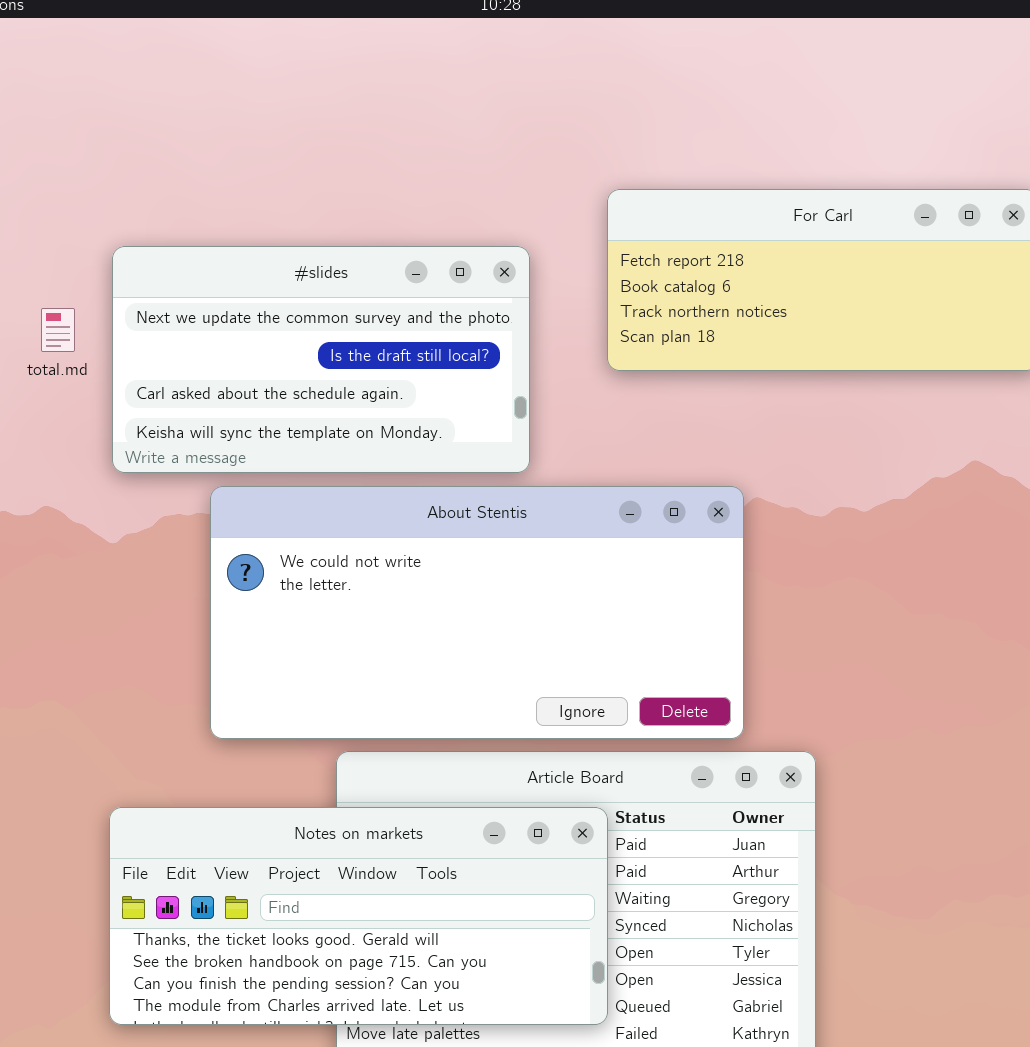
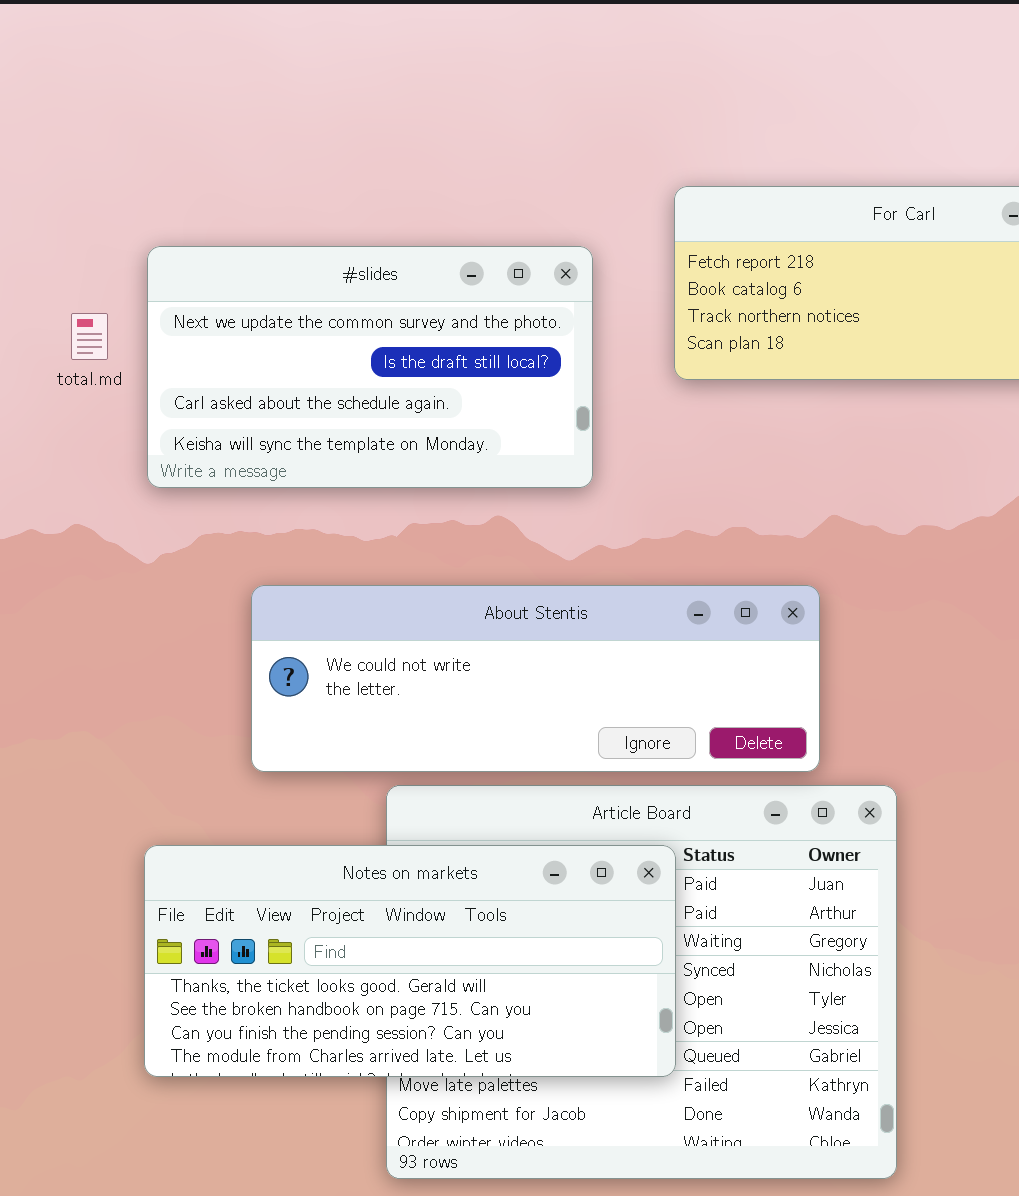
About Stentis: [210,486,744,739] -> [251,585,820,772], resized

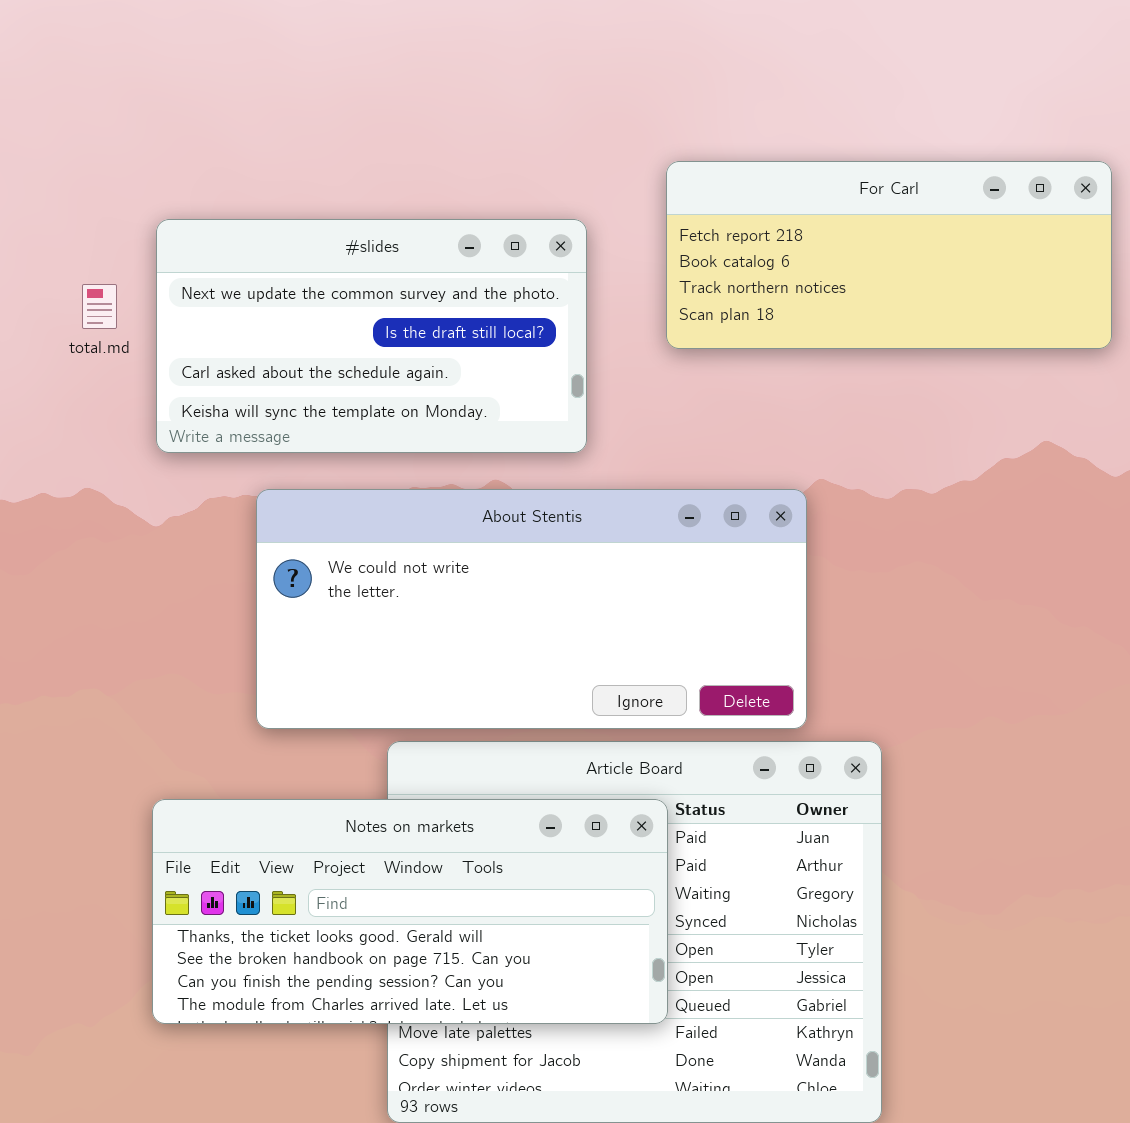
About Stentis: [251,585,820,772] -> [256,489,807,729], resized

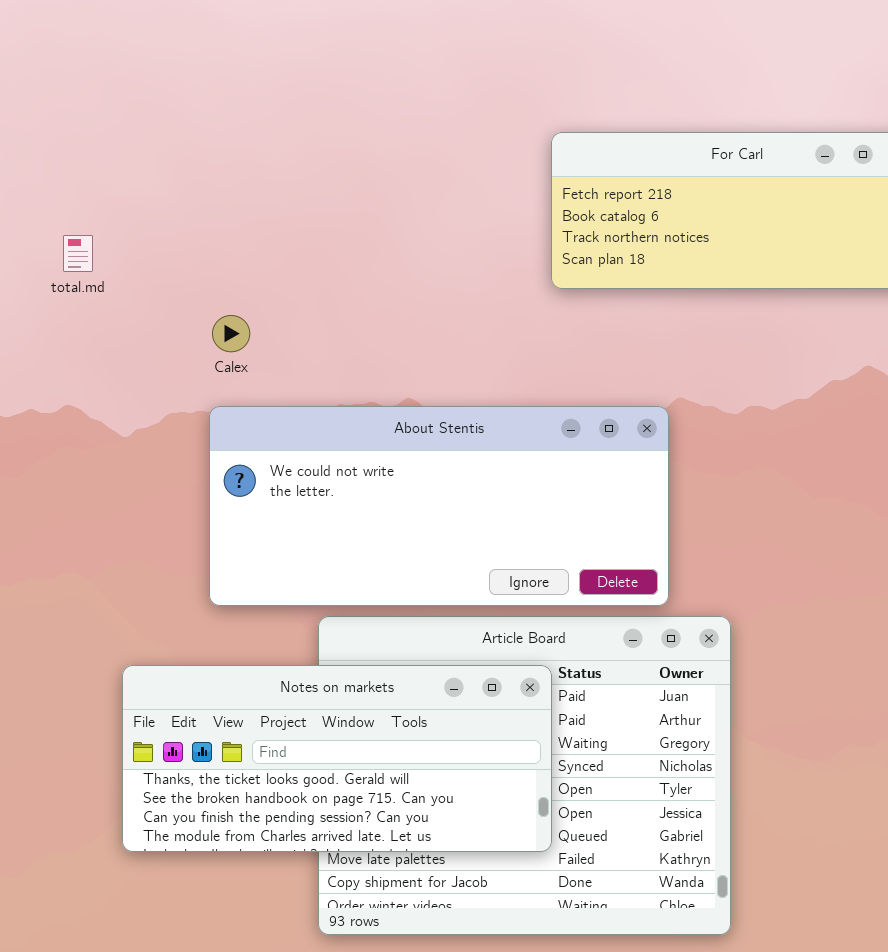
#slides: [156,219,587,453] -> none, closed

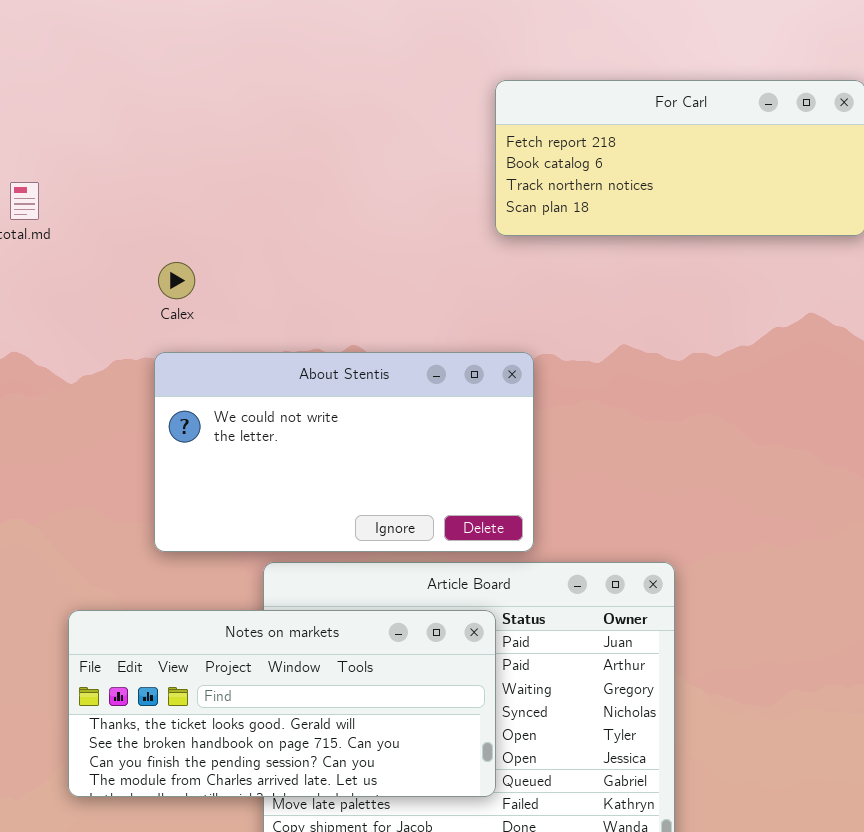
About Stentis: [209,406,669,606] -> [154,352,534,552], resized

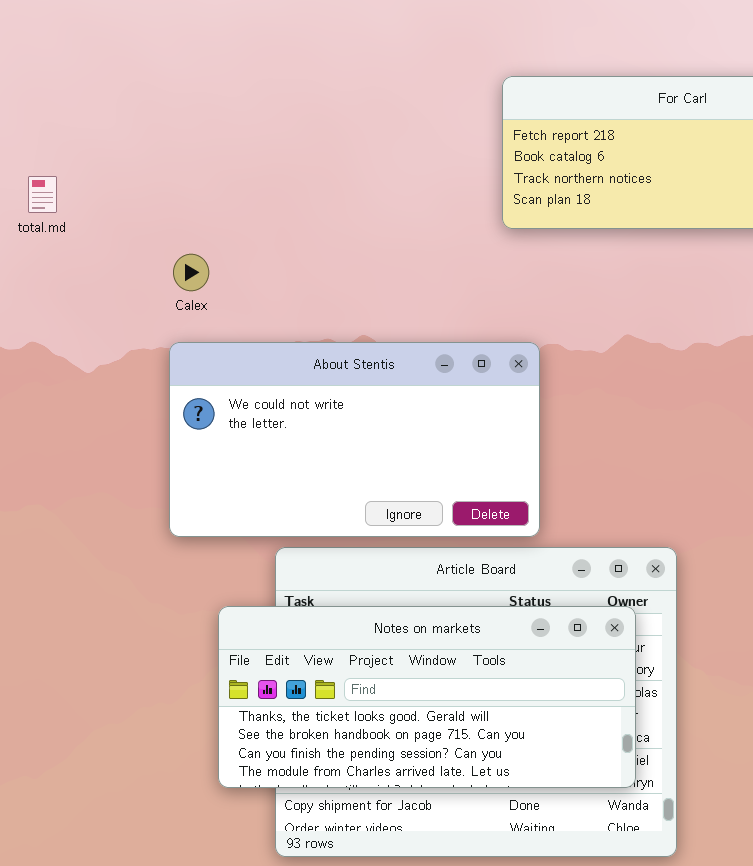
Notes on markets: [68,610,496,797] -> [218,606,636,788], moved

